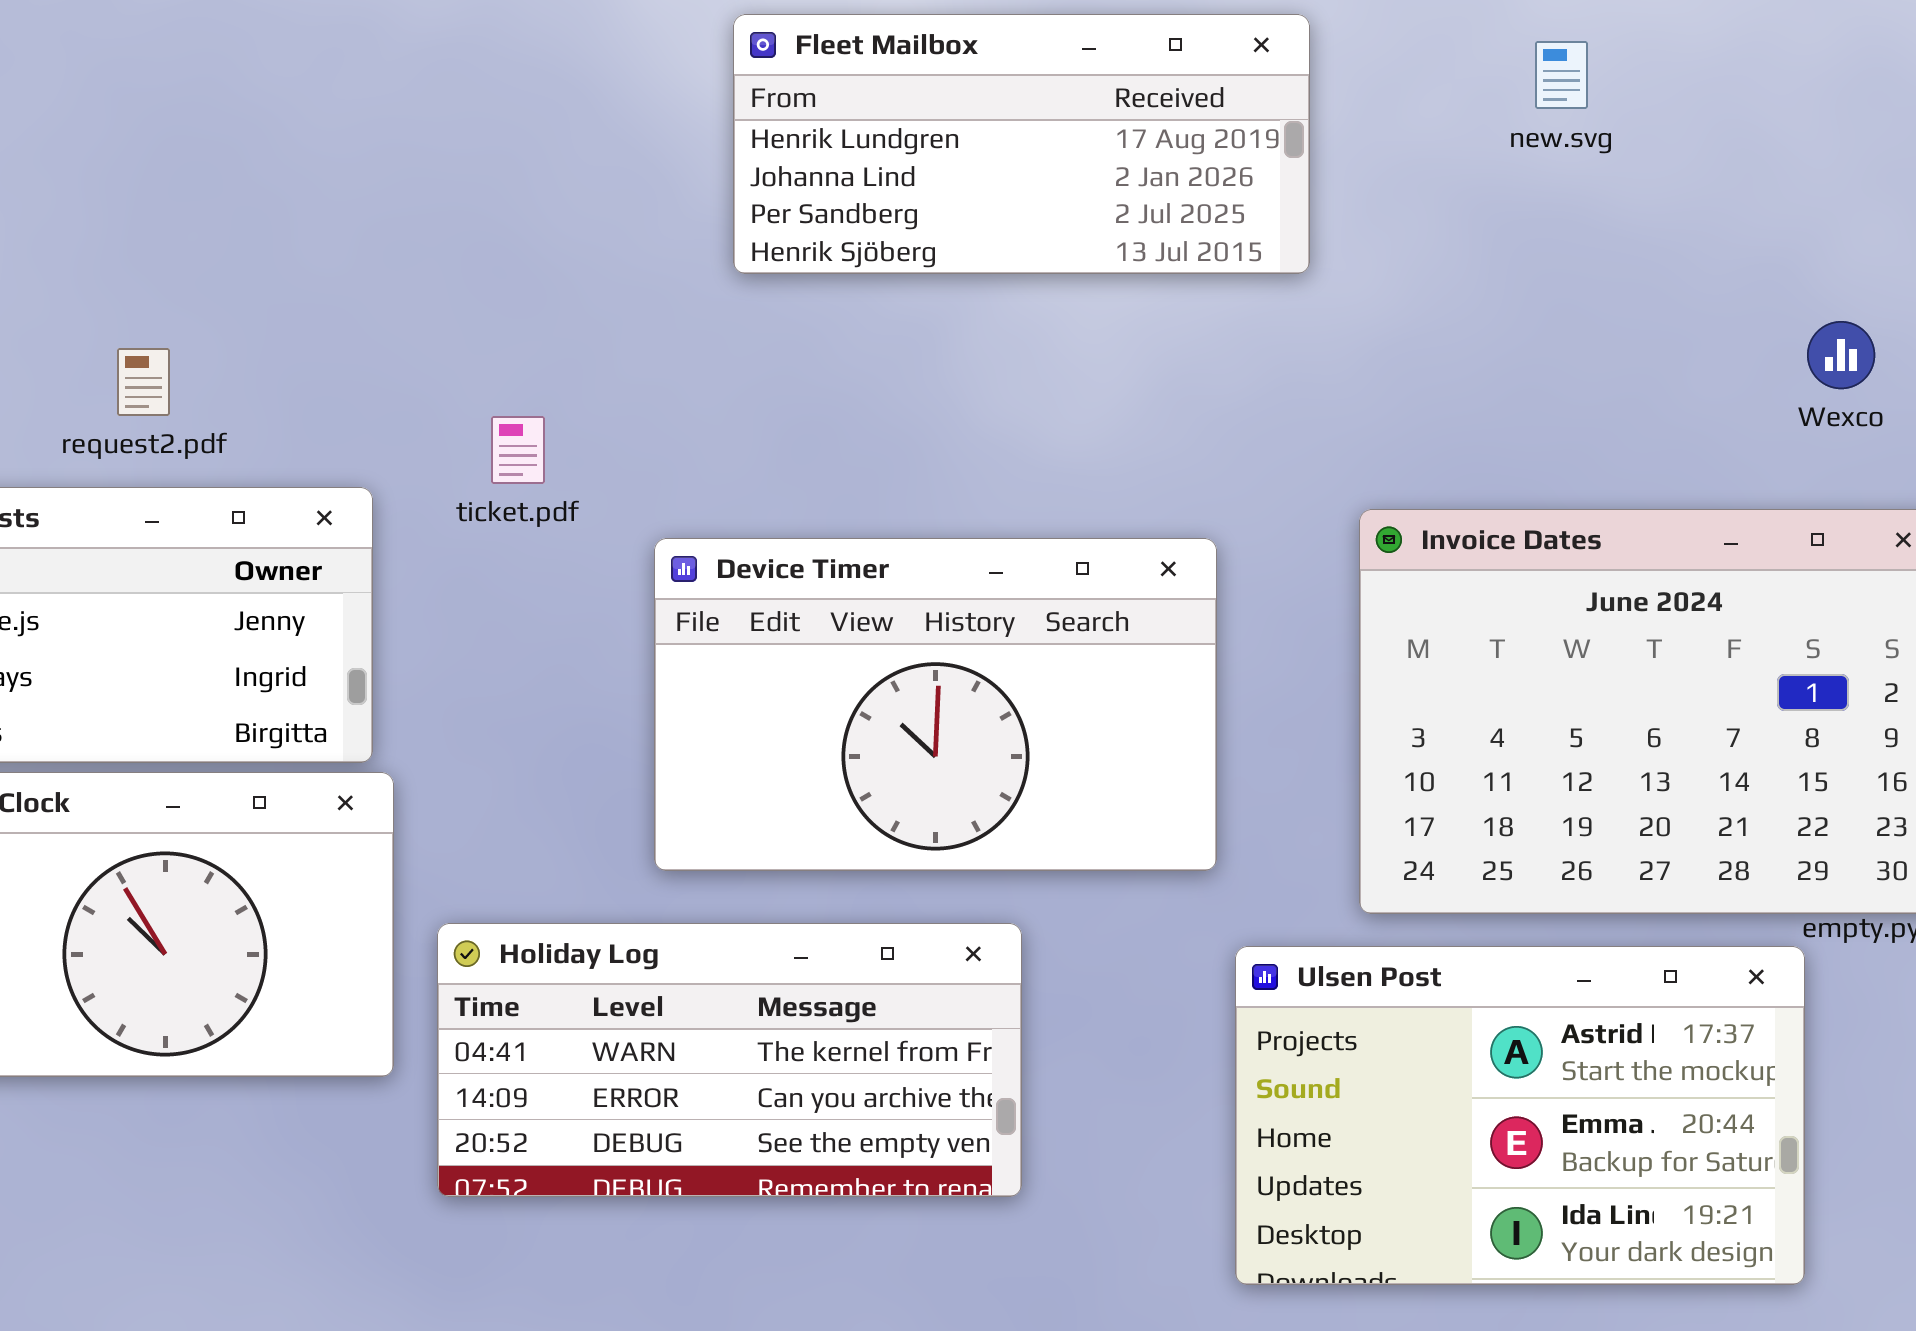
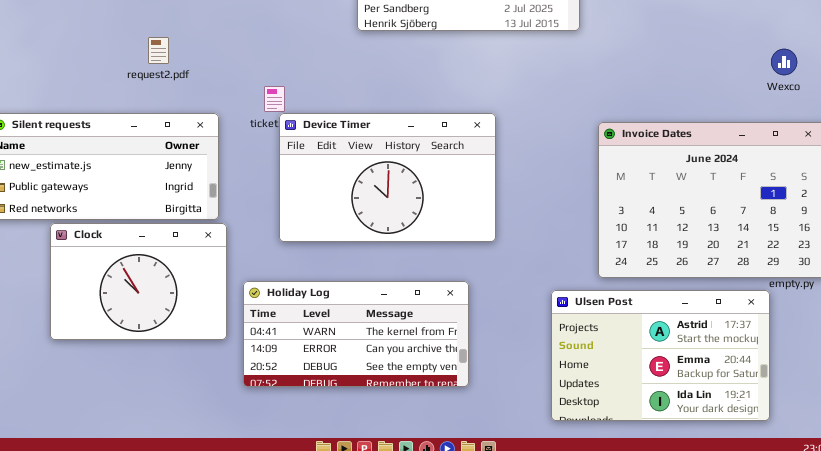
request2.pdf: [117,348,170,416] -> [148,37,169,64], moved
Device Timer: [654,538,1217,871] -> [279,113,496,242], moved

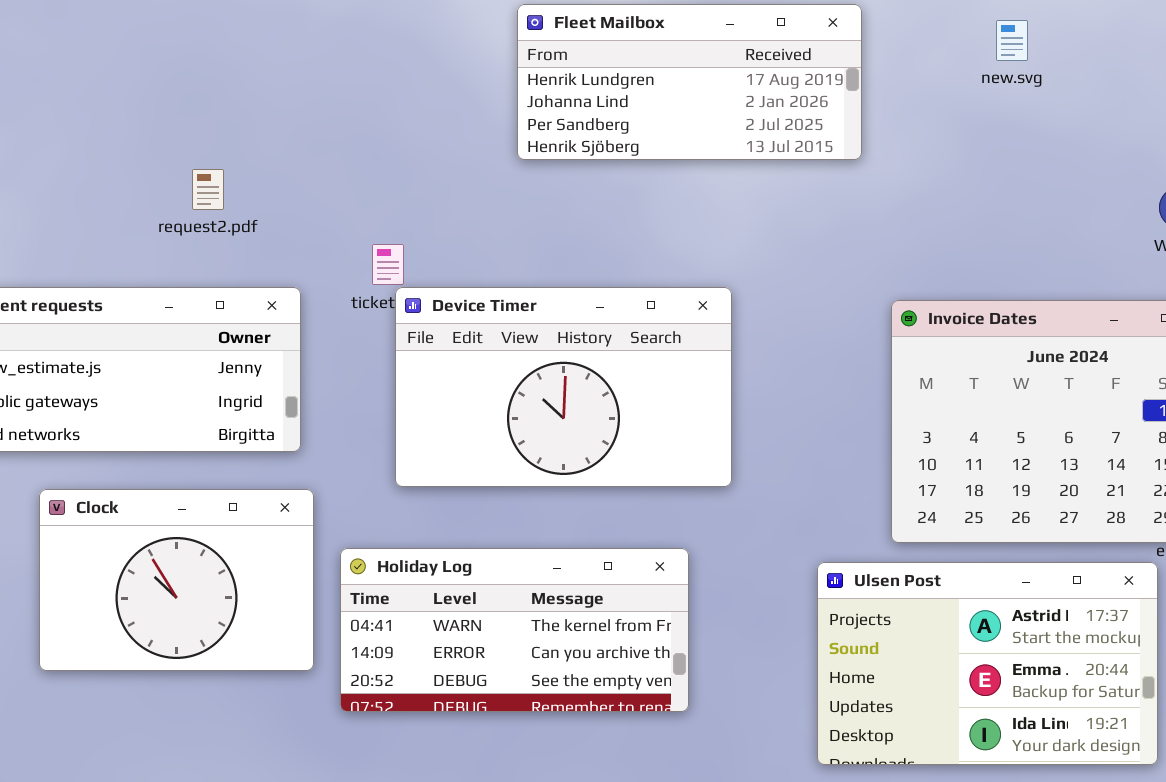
Clock: [50,223,227,340] -> [39,489,314,671], moved

